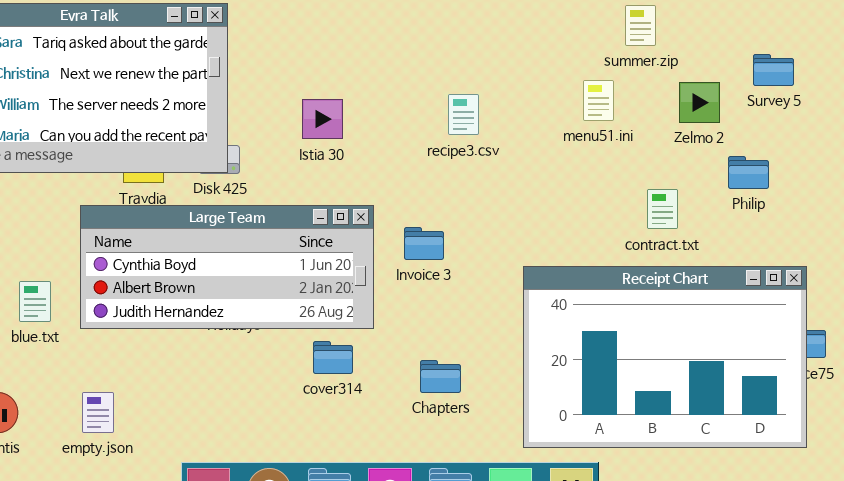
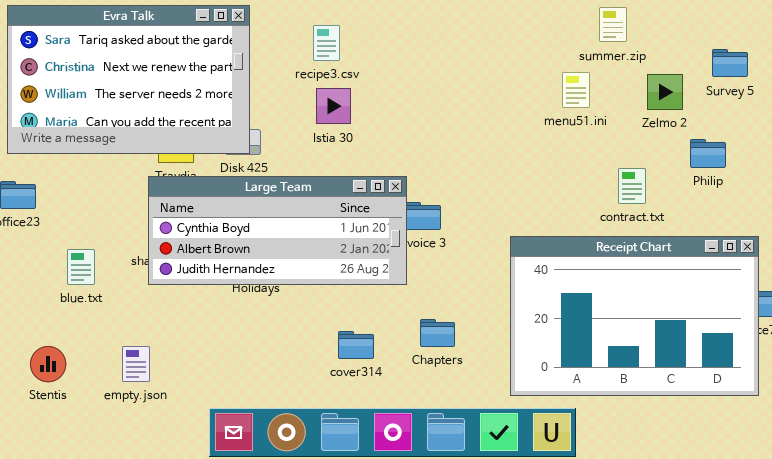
recipe3.csv: [448,94,479,135] -> [313,25,340,61], moved
Large Team: [80,205,374,329] -> [148,176,407,285], moved
cover314: [313,341,353,374] -> [338,331,374,359], moved

